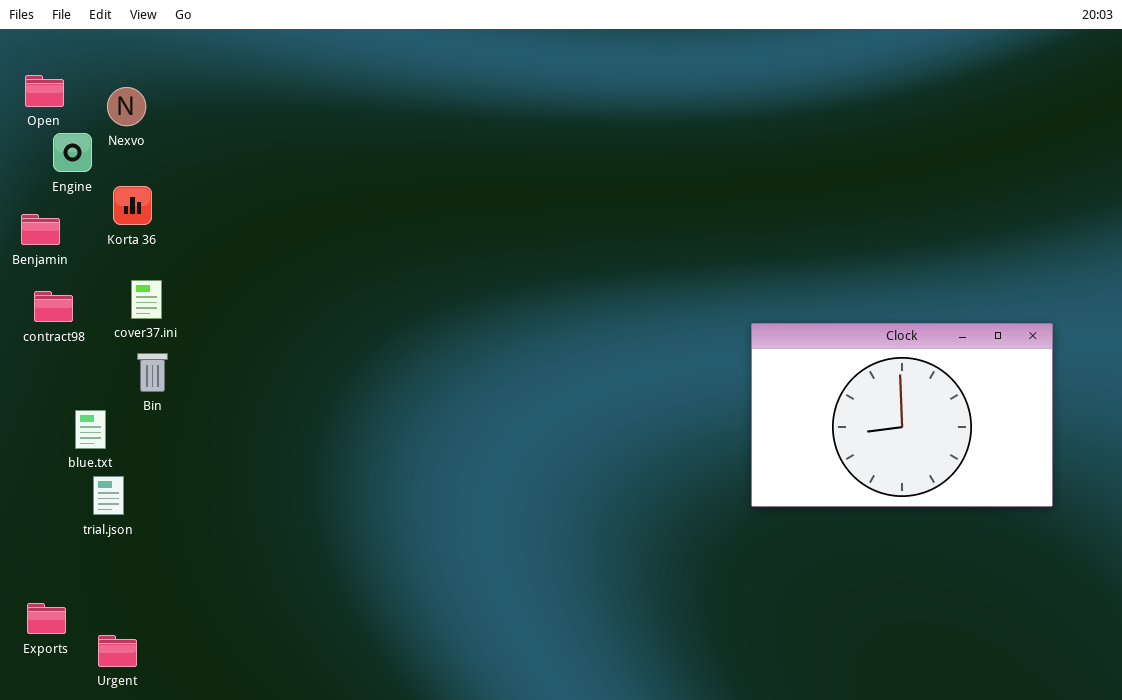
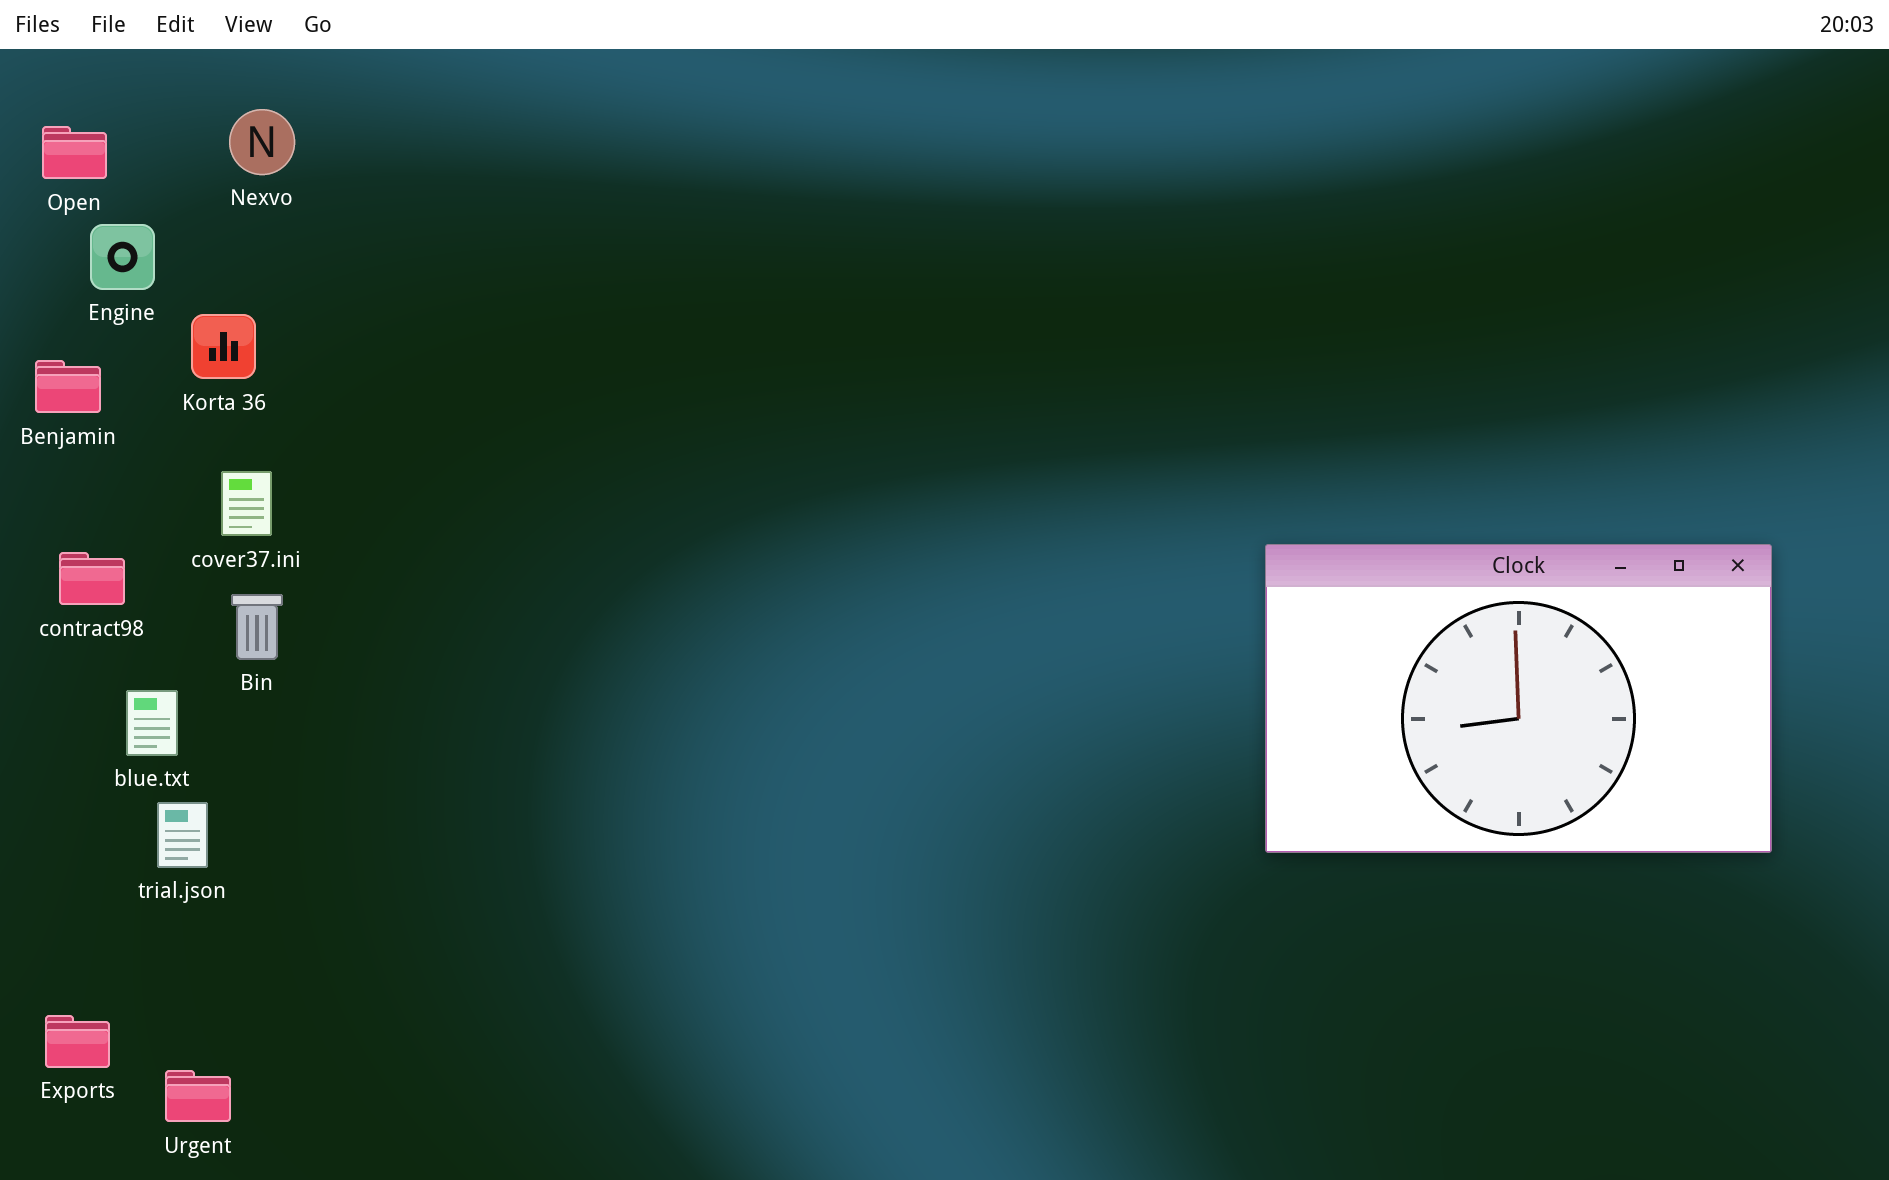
Nexvo: [107,87,146,126] -> [229,109,295,175], moved
contract98: [34,291,73,322] -> [59,552,125,605], moved

